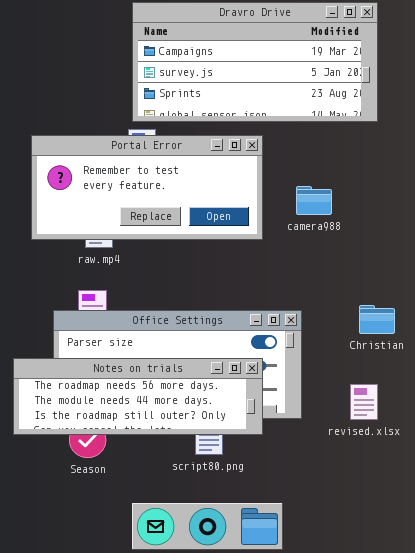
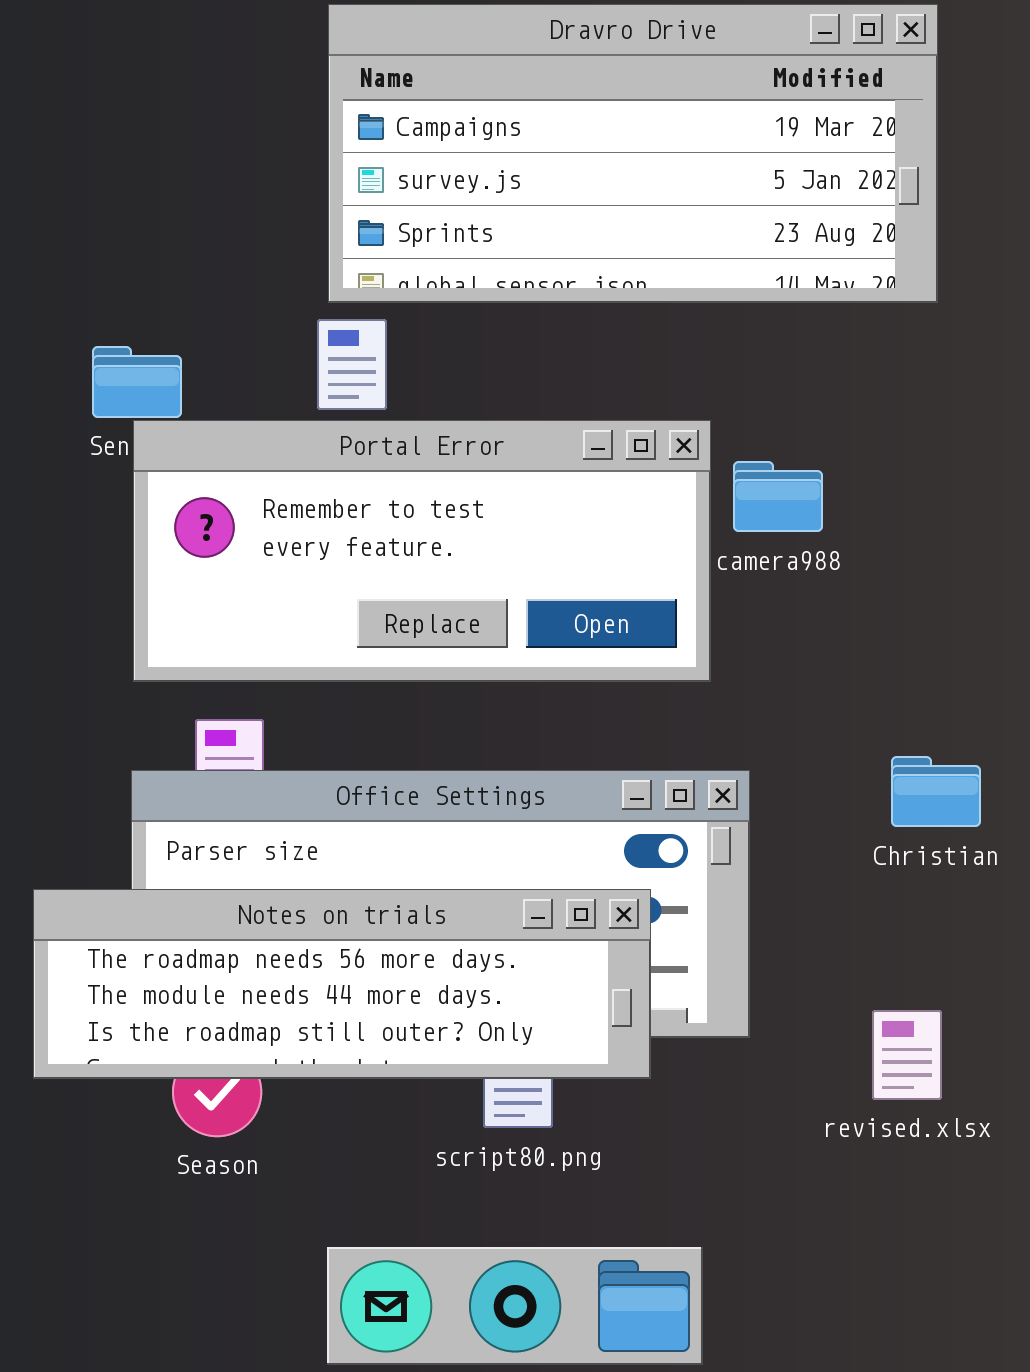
Portal Error: [31,135,263,240] -> [133,420,711,682], moved
revised.xlsx: [350,384,378,420] -> [872,1010,942,1100], moved

